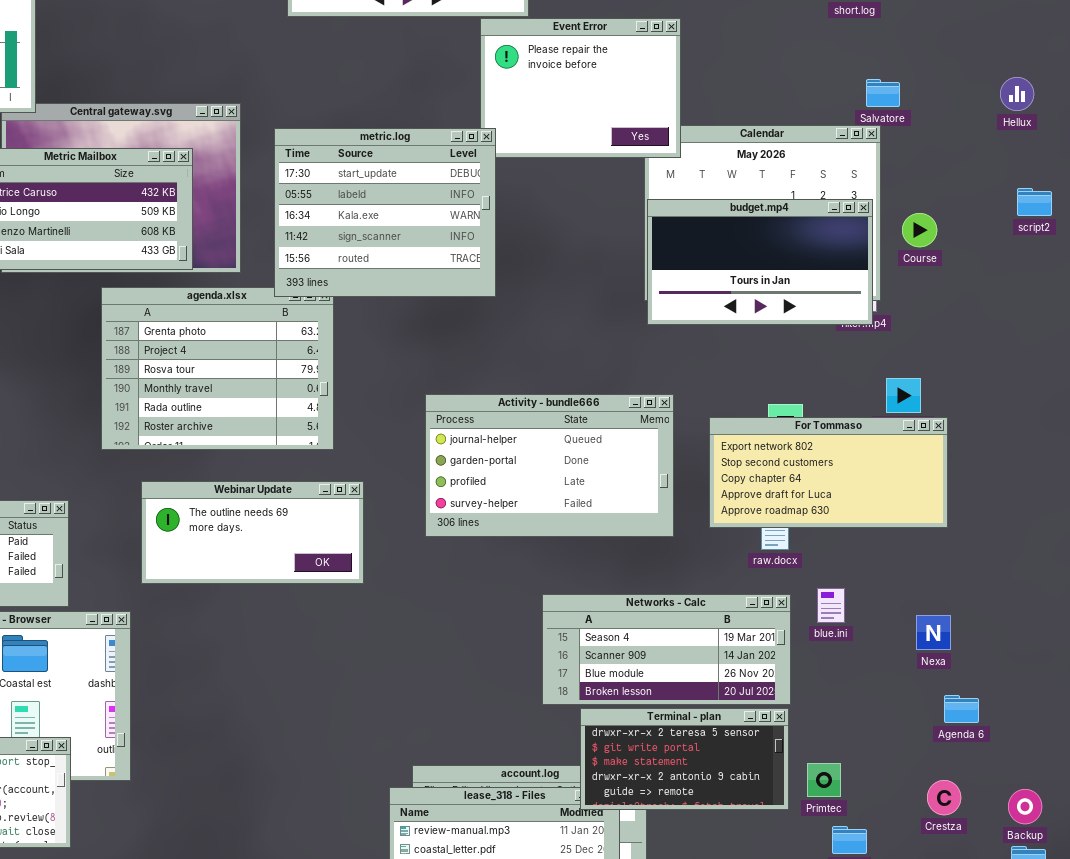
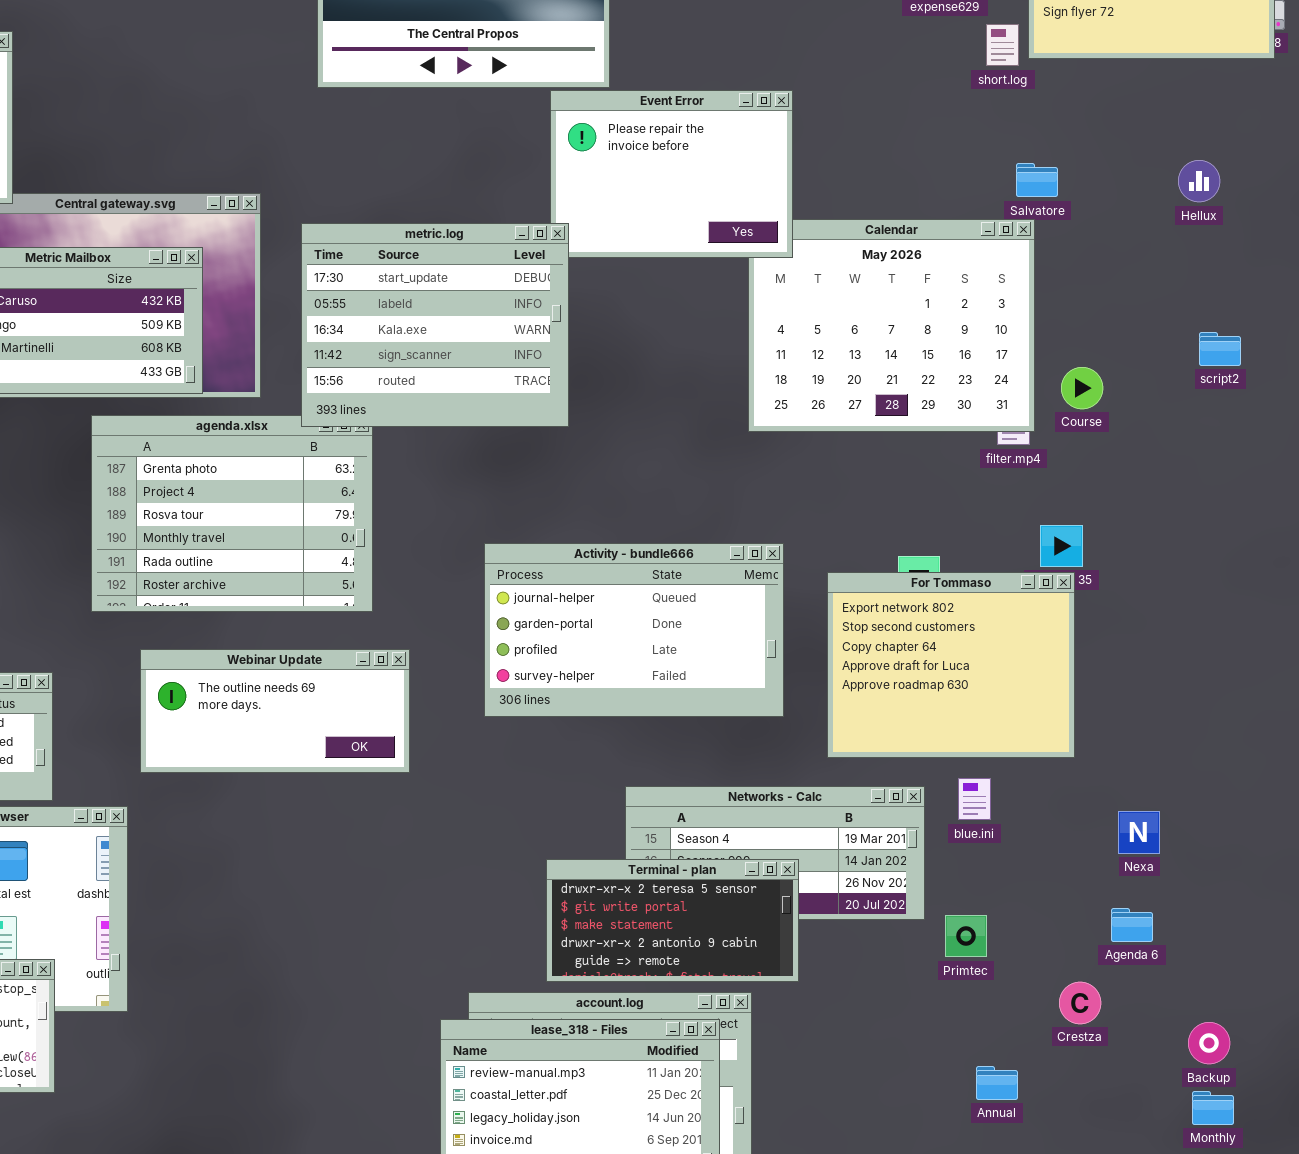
script2: [1017,188,1052,216] -> [1199,332,1241,366], moved
budget.mp4: [647,199,873,325] -> none, closed
Course: [902,213,937,247] -> [1061,367,1103,409], moved
For Tommaso: [709,417,948,528] -> [827,572,1075,758], resized
Nexa: [916,615,951,650] -> [1118,811,1160,854], moved
Terminal - plan: [580,708,789,810] -> [546,859,799,982], moved
Primtec: [807,763,841,797] -> [945,915,987,957], moved
Crestza: [927,780,961,815] -> [1059,982,1101,1024], moved

